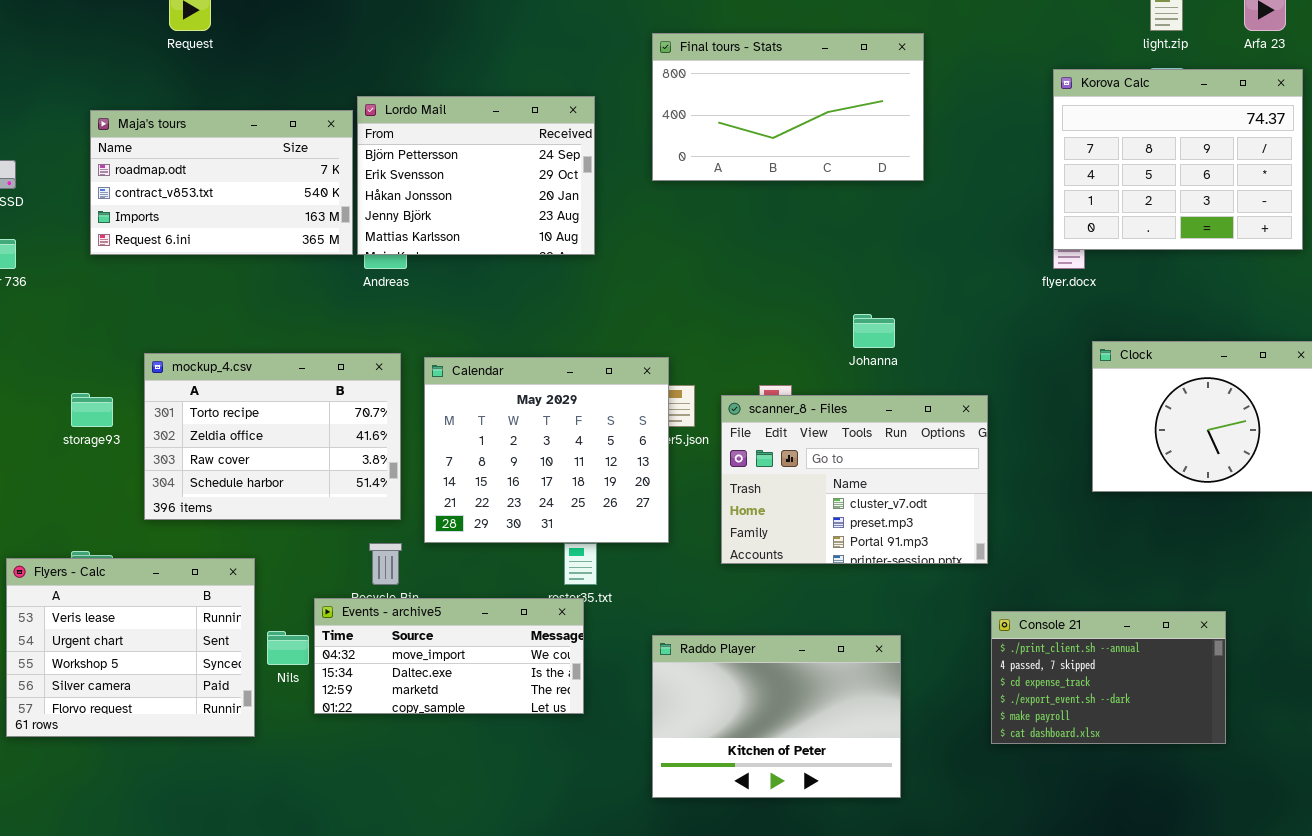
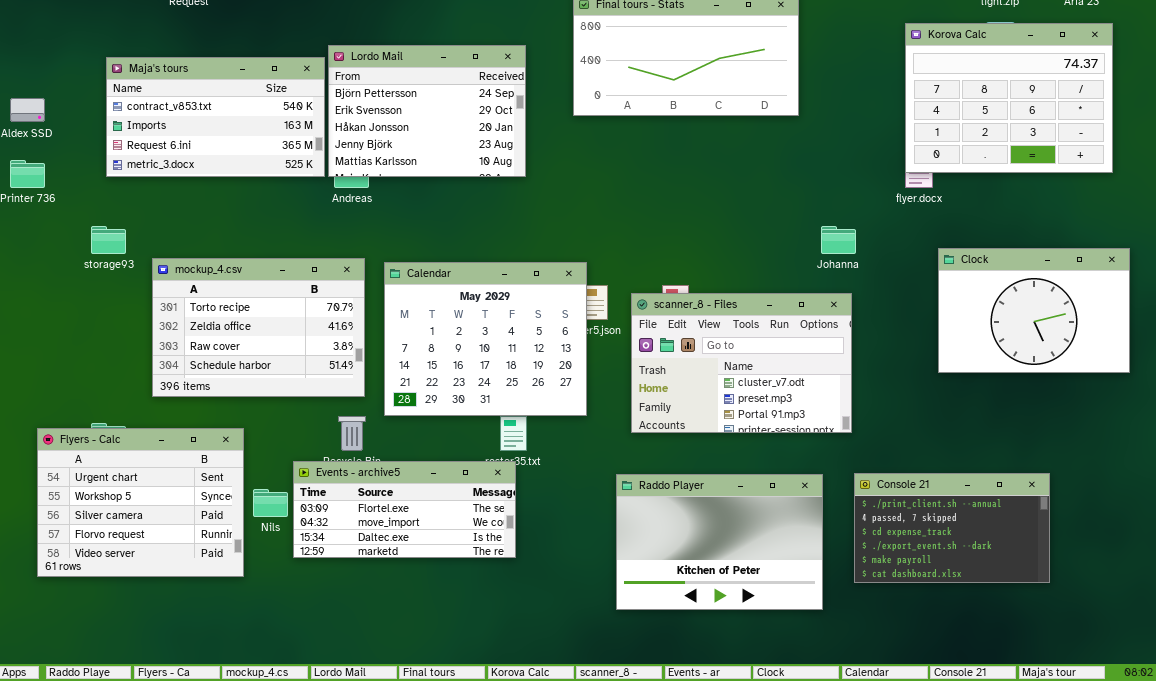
Maja's tours: [90,110,353,255] -> [106,57,325,177], scrolled down 1 row
Johanna: [853,314,895,348] -> [821,226,856,254], moved
storage93: [71,393,113,427] -> [91,226,126,254], moved
Flyers - Calc: [6,558,255,737] -> [37,428,244,577], scrolled down 1 row
Events - archive5: [314,598,584,714] -> [293,461,516,558], scrolled up 1 row
Raddo Player: [652,635,901,798] -> [616,474,823,610], moved

